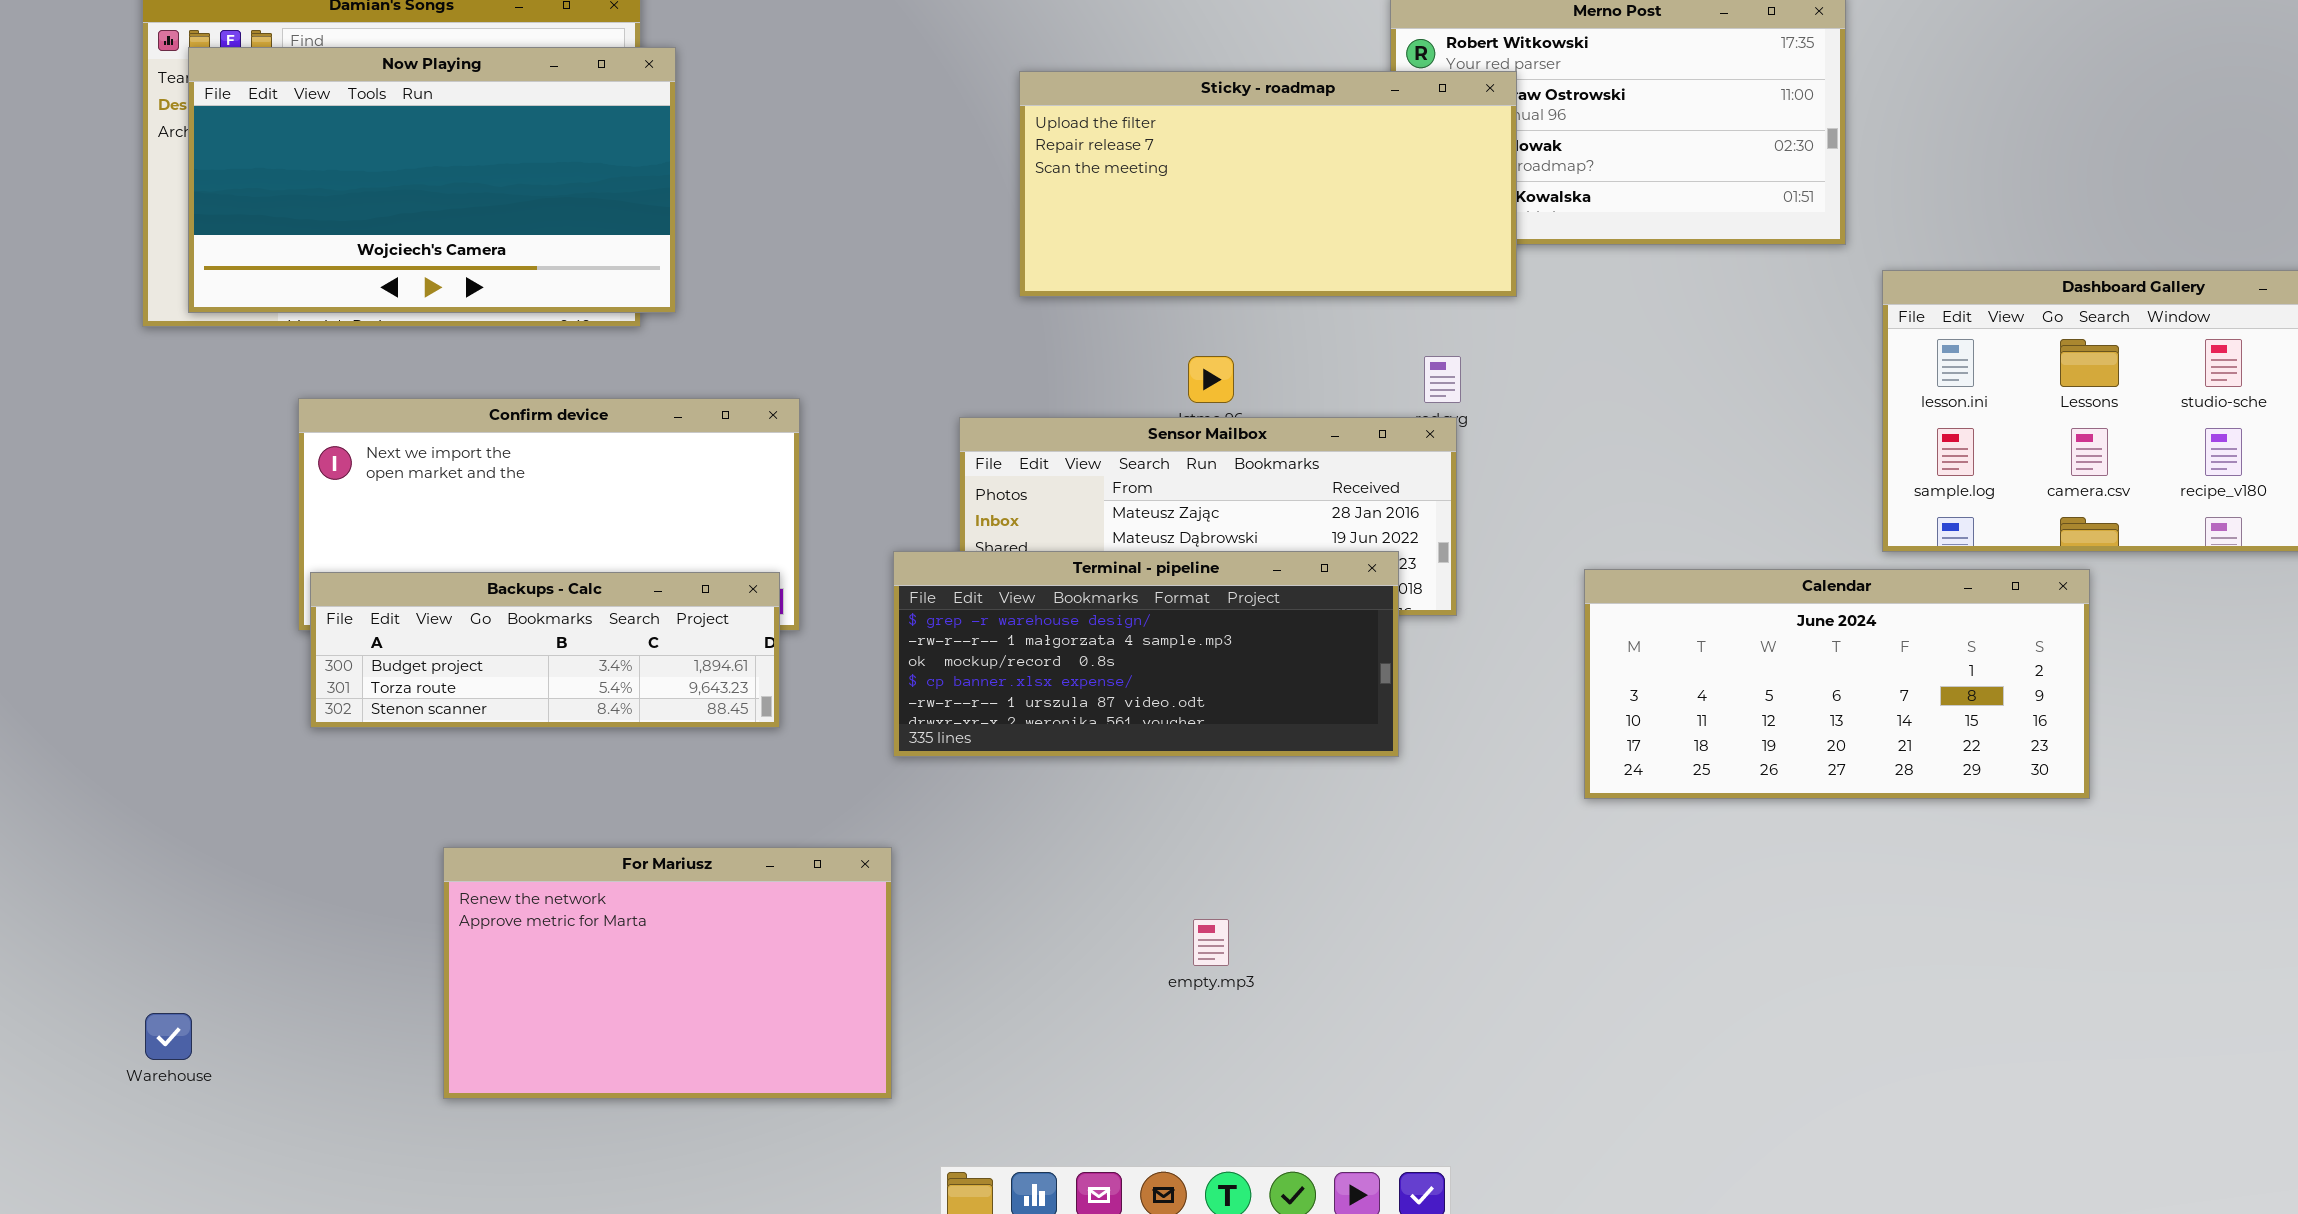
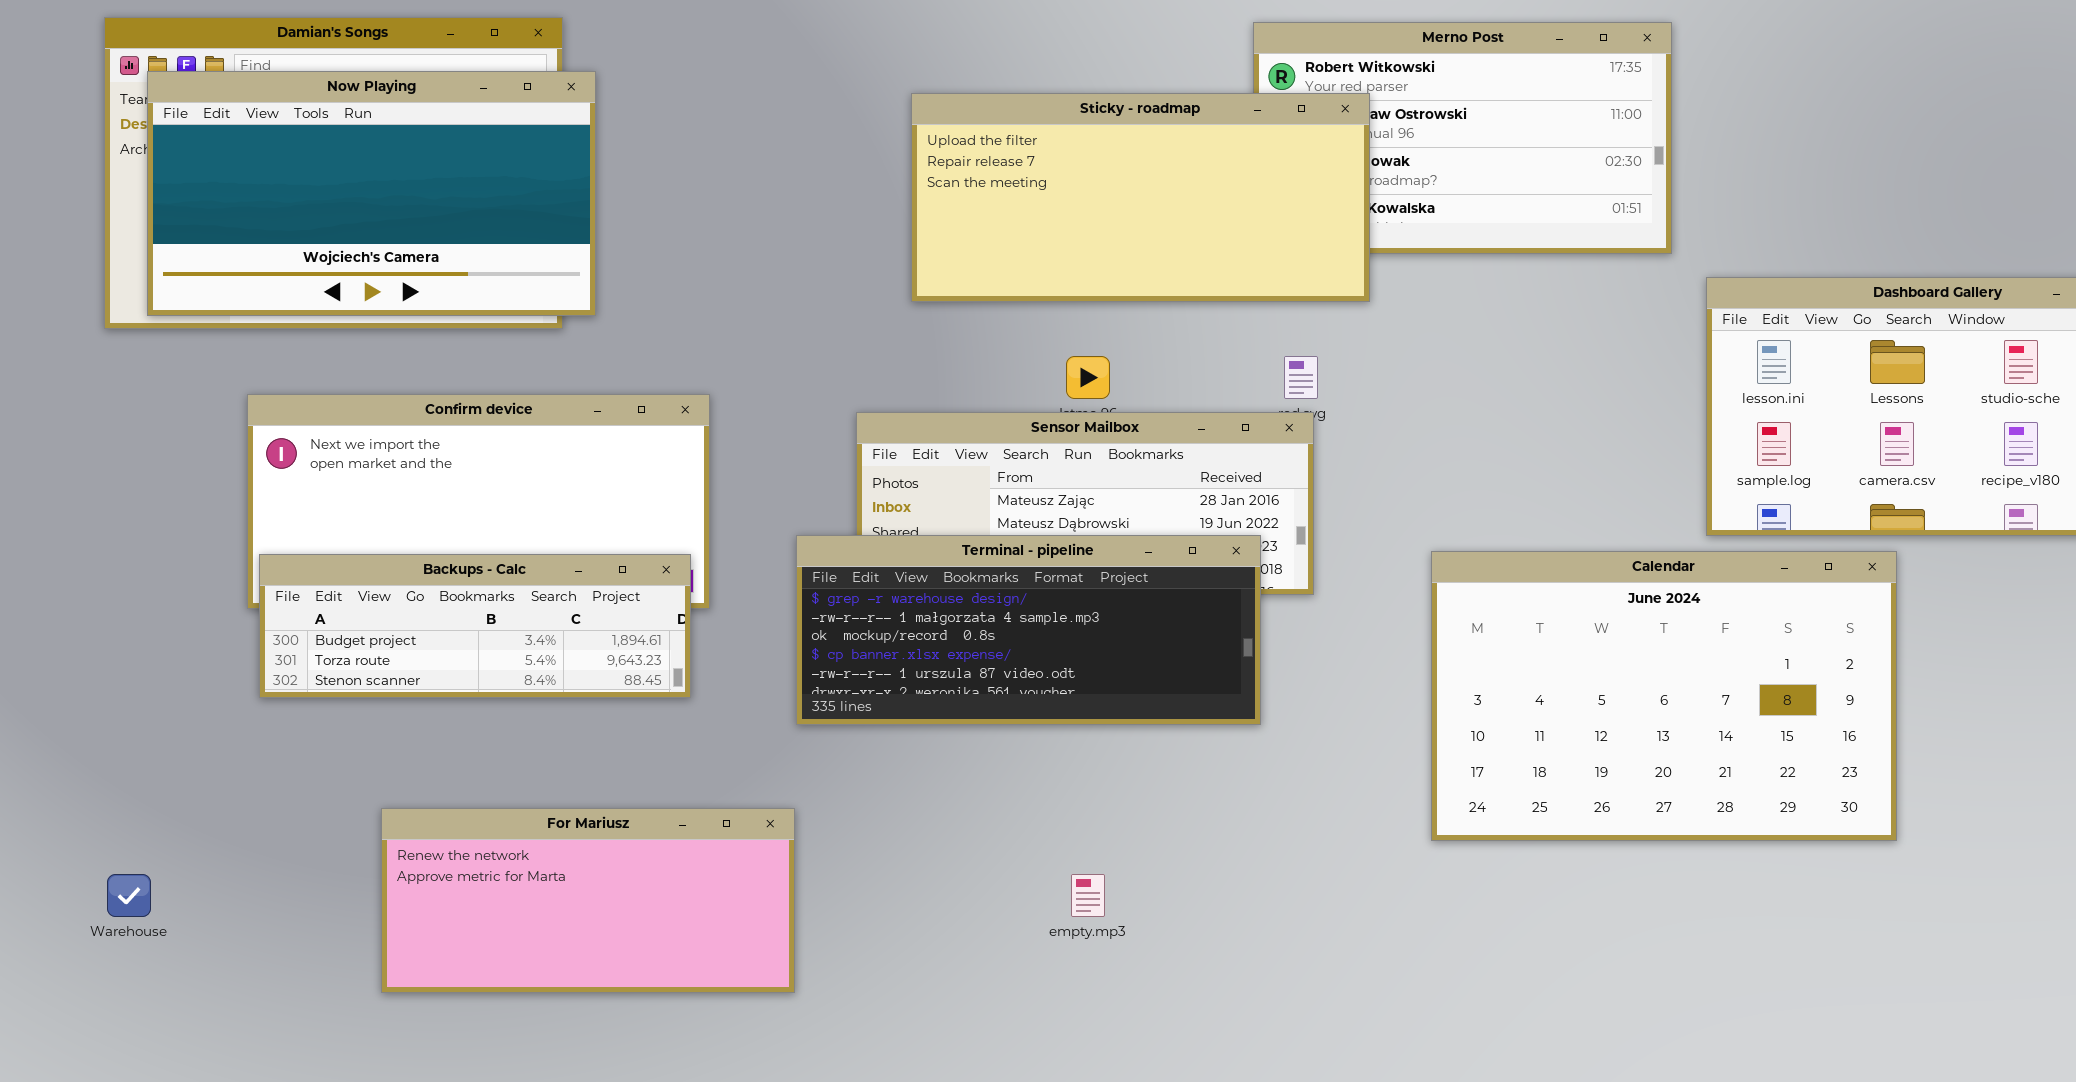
Calendar: [1584,569,2090,799] -> [1431,551,1897,841], resized
For Mariusz: [443,847,892,1099] -> [381,808,795,993], resized
Warehouse: [145,1013,192,1060] -> [107,874,151,917], moved

